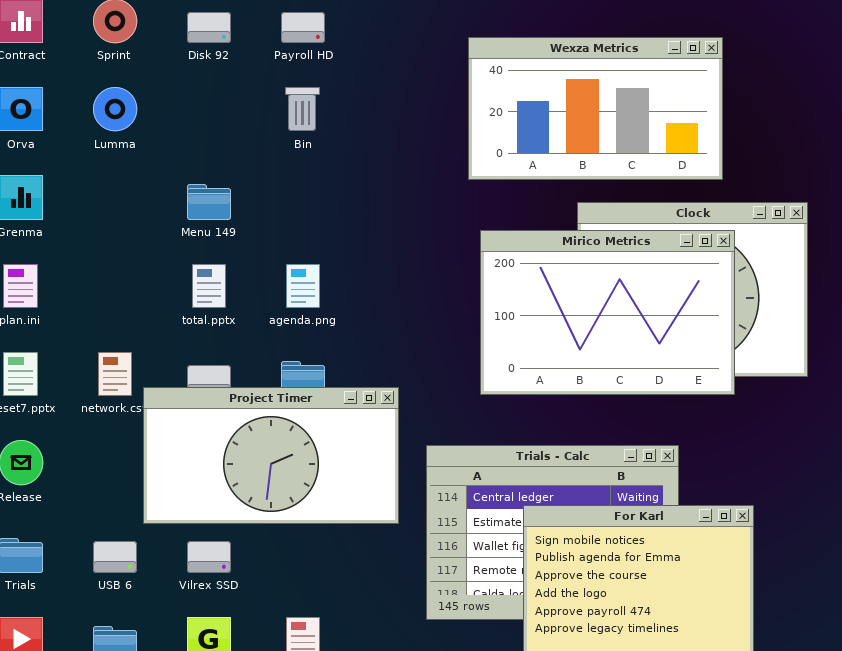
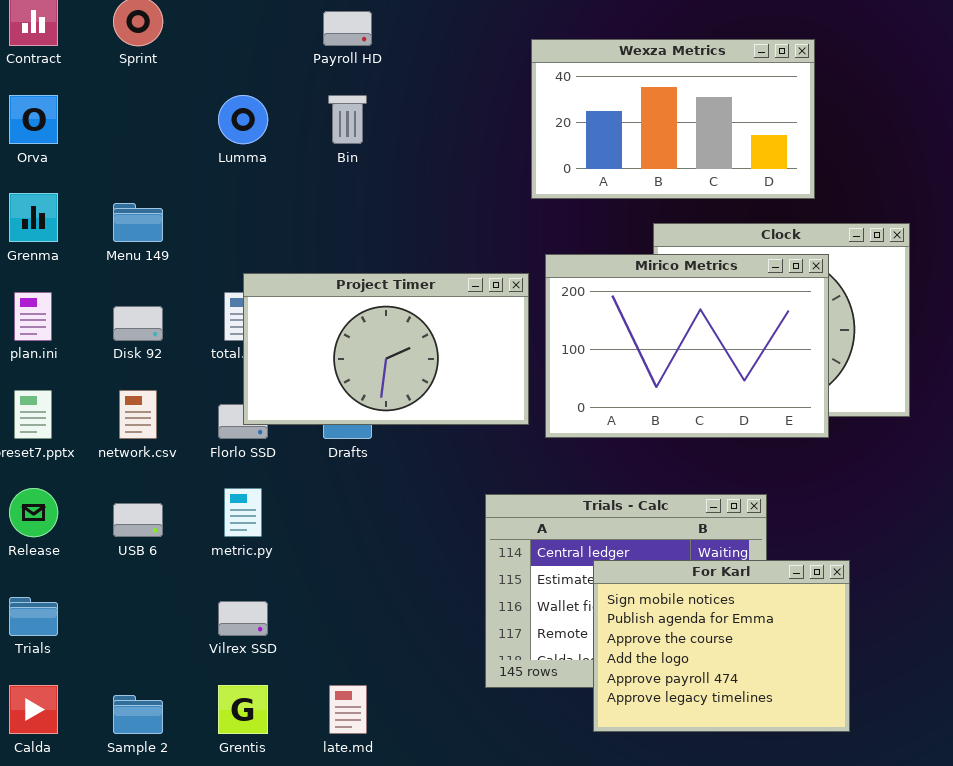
Disk 92: [187,12,231,43] -> [113,306,163,341], moved
Lumma: [93,87,137,131] -> [218,95,268,144], moved
Menu 149: [187,184,231,220] -> [113,203,163,242], moved
Project Timer: [143,387,399,524] -> [243,273,529,425], moved
USB 6: [93,541,137,573] -> [113,503,163,537], moved

